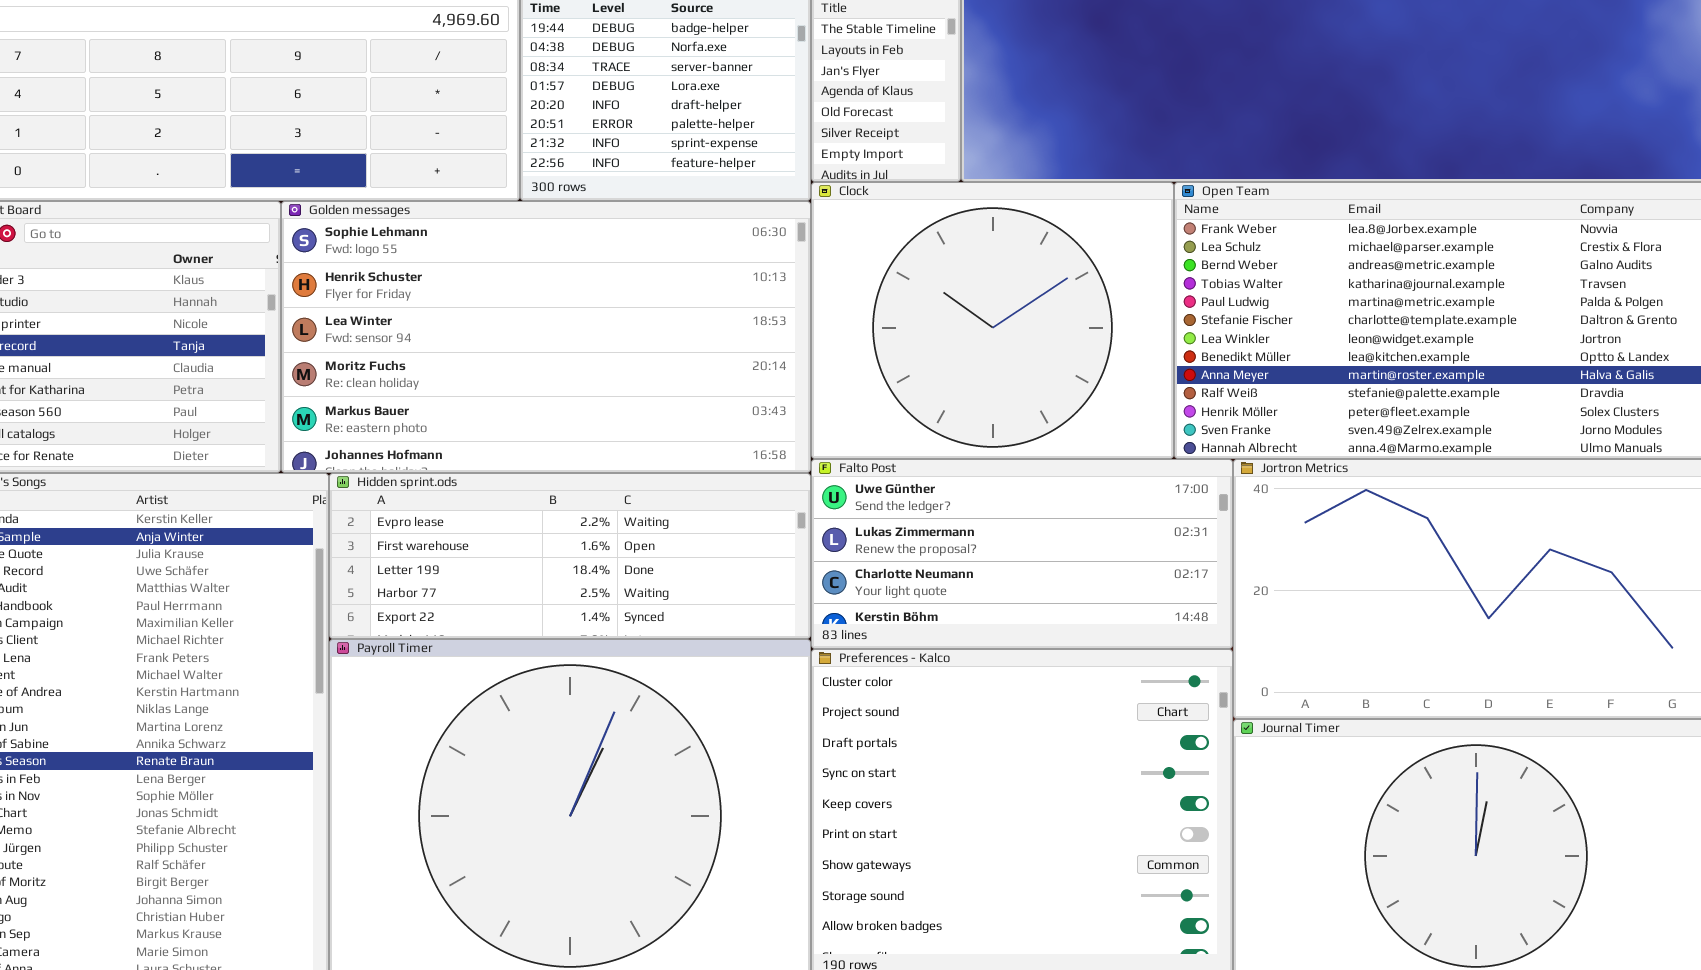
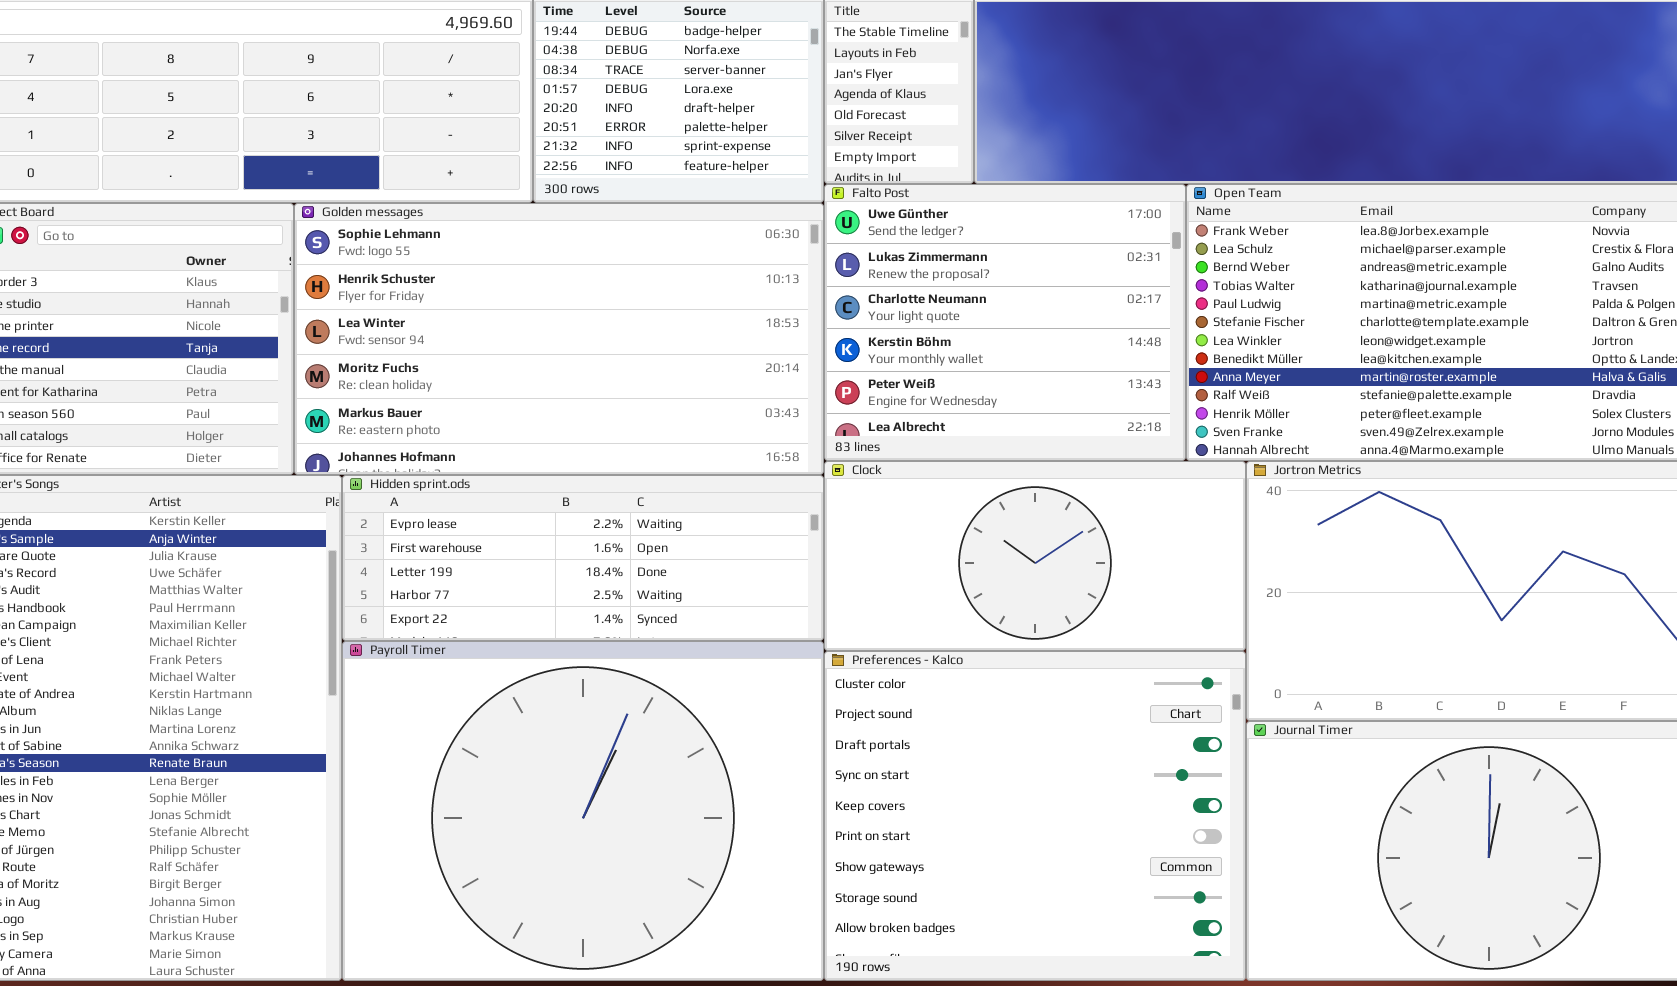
Clock: [811,182,1174,459] -> [824,461,1246,651], moved, resized
Falto Post: [811,459,1233,649] -> [824,184,1186,461], moved, resized

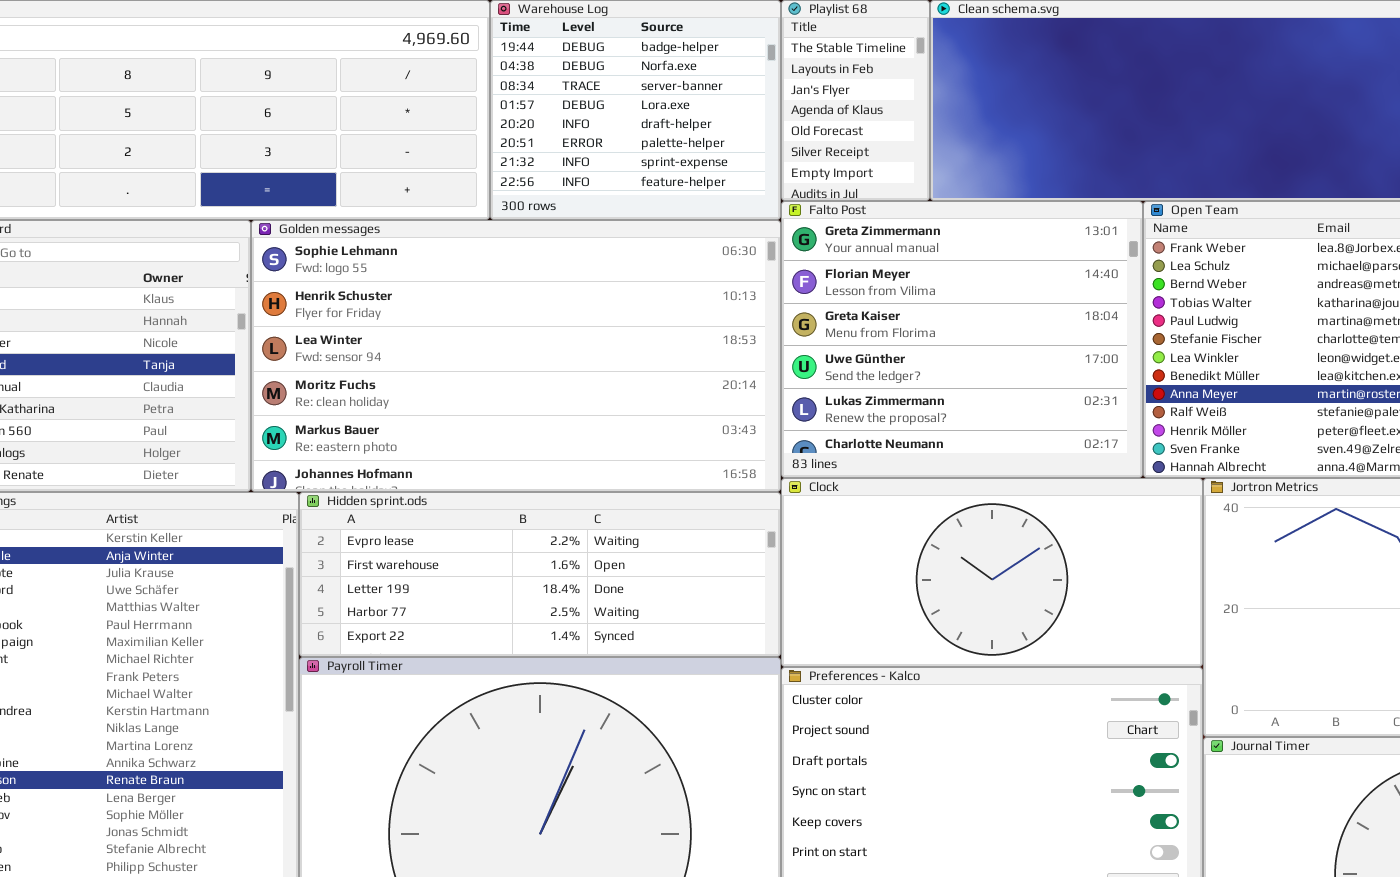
Falto Post: [824,184,1186,461] -> [781,201,1143,478], scrolled up 3 rows

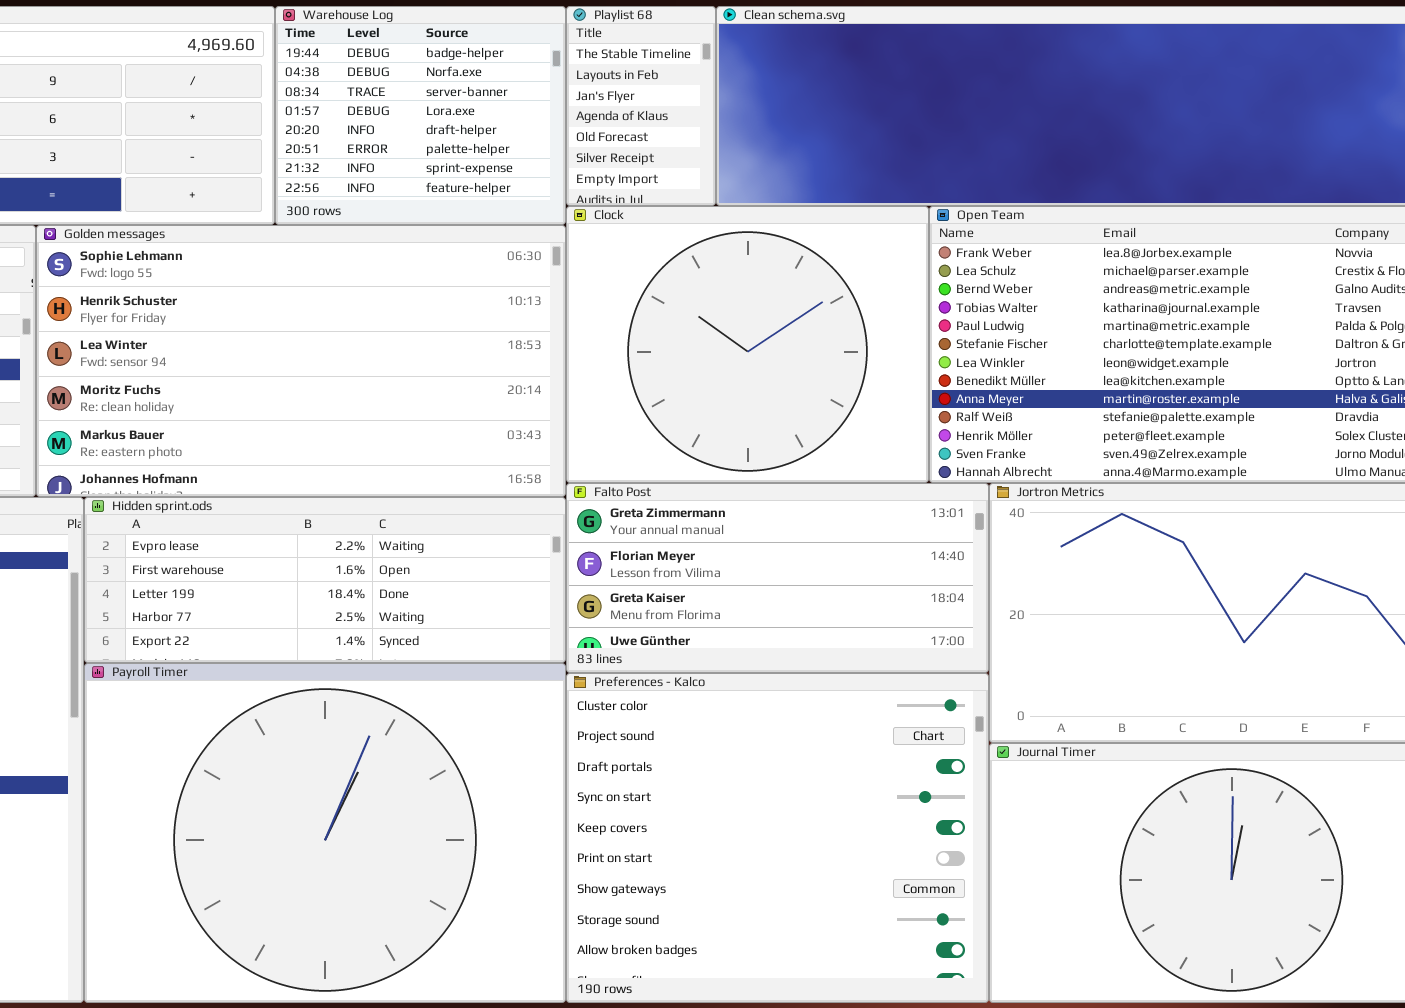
Falto Post: [781,201,1143,478] -> [566,483,989,673], moved, resized
Clock: [781,478,1203,667] -> [566,206,929,483], moved, resized

